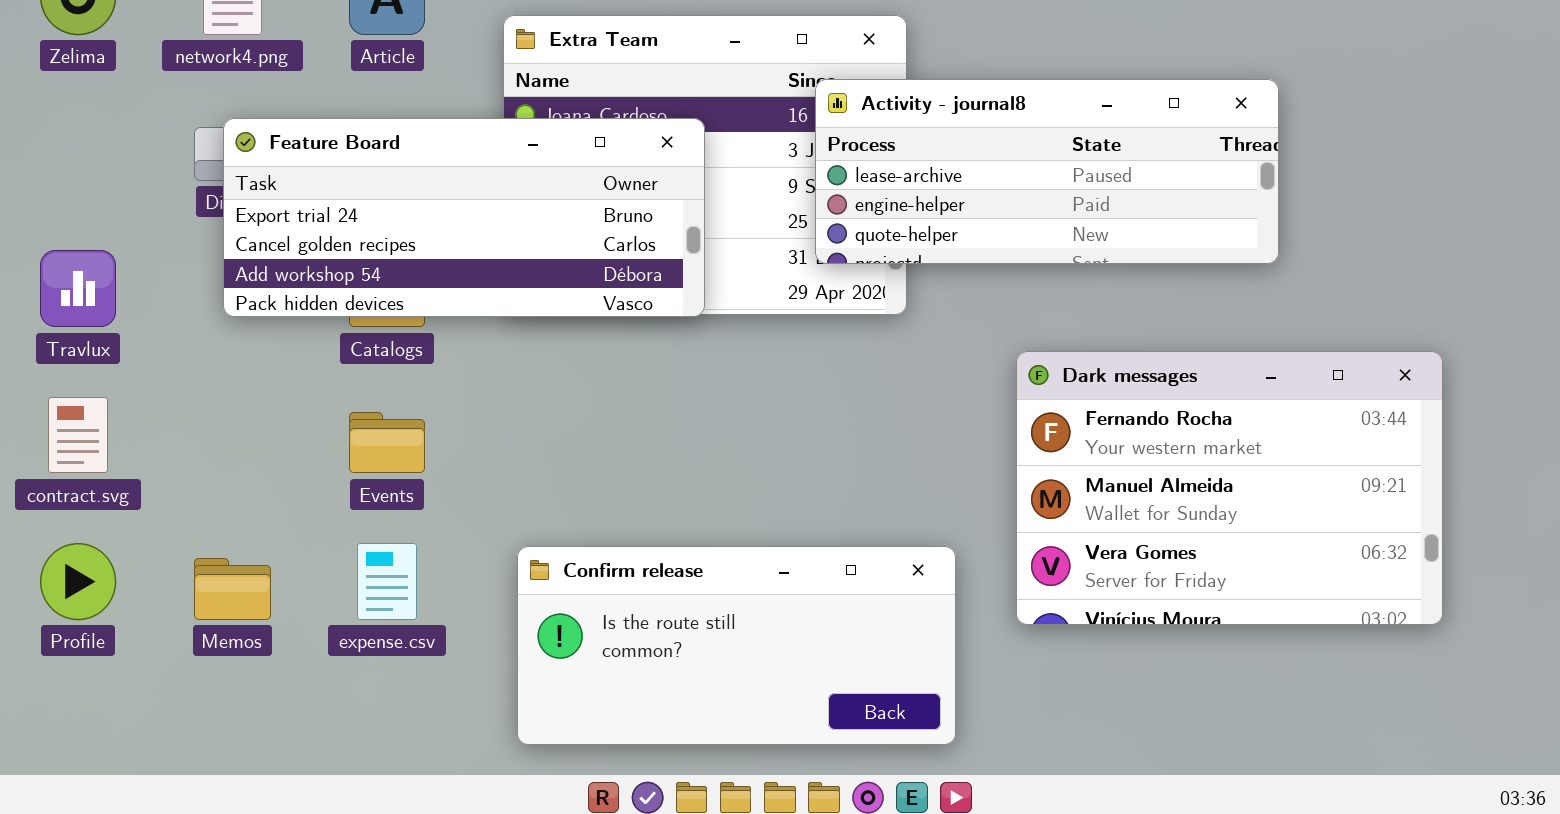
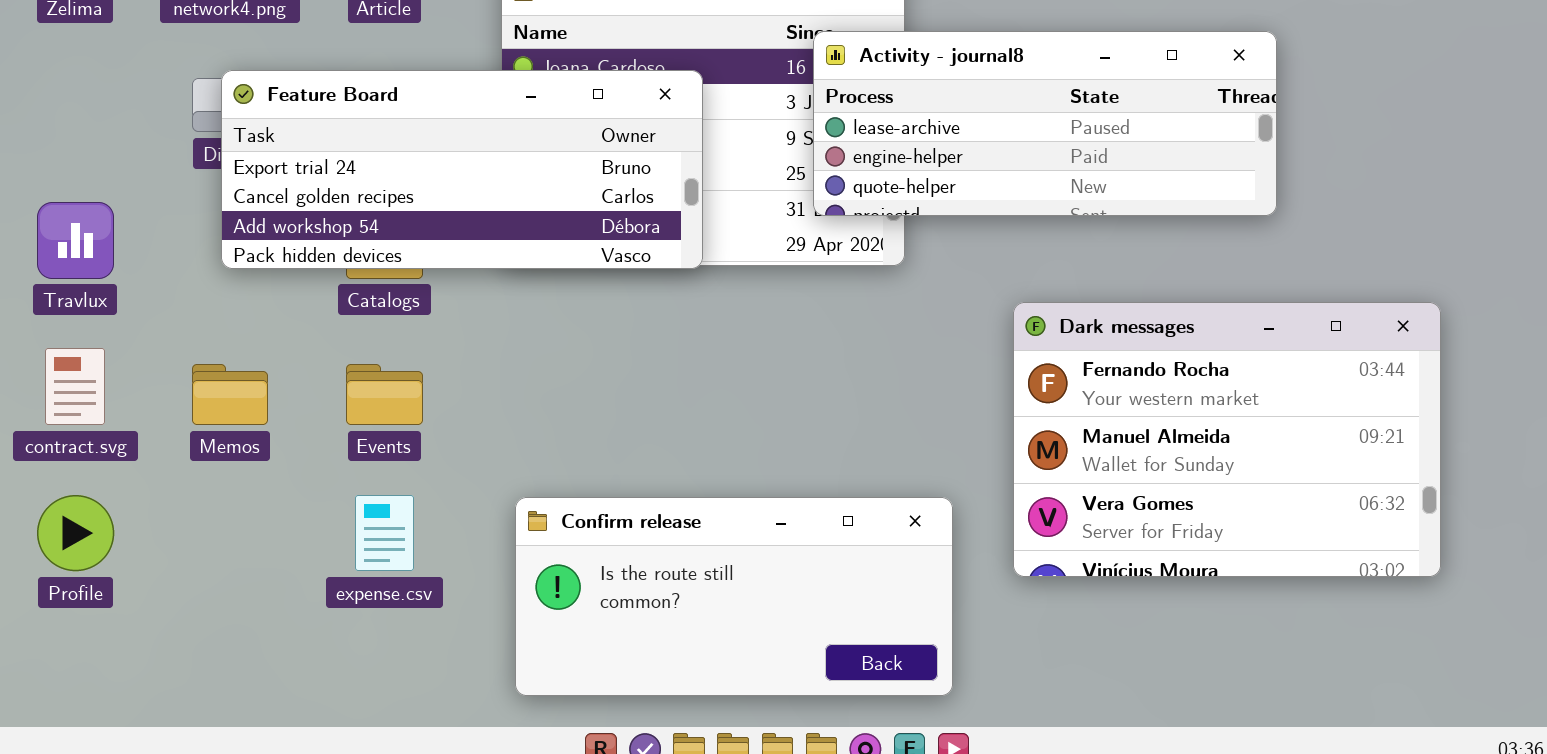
Memos: [194,558,271,620] -> [192,364,268,425], moved

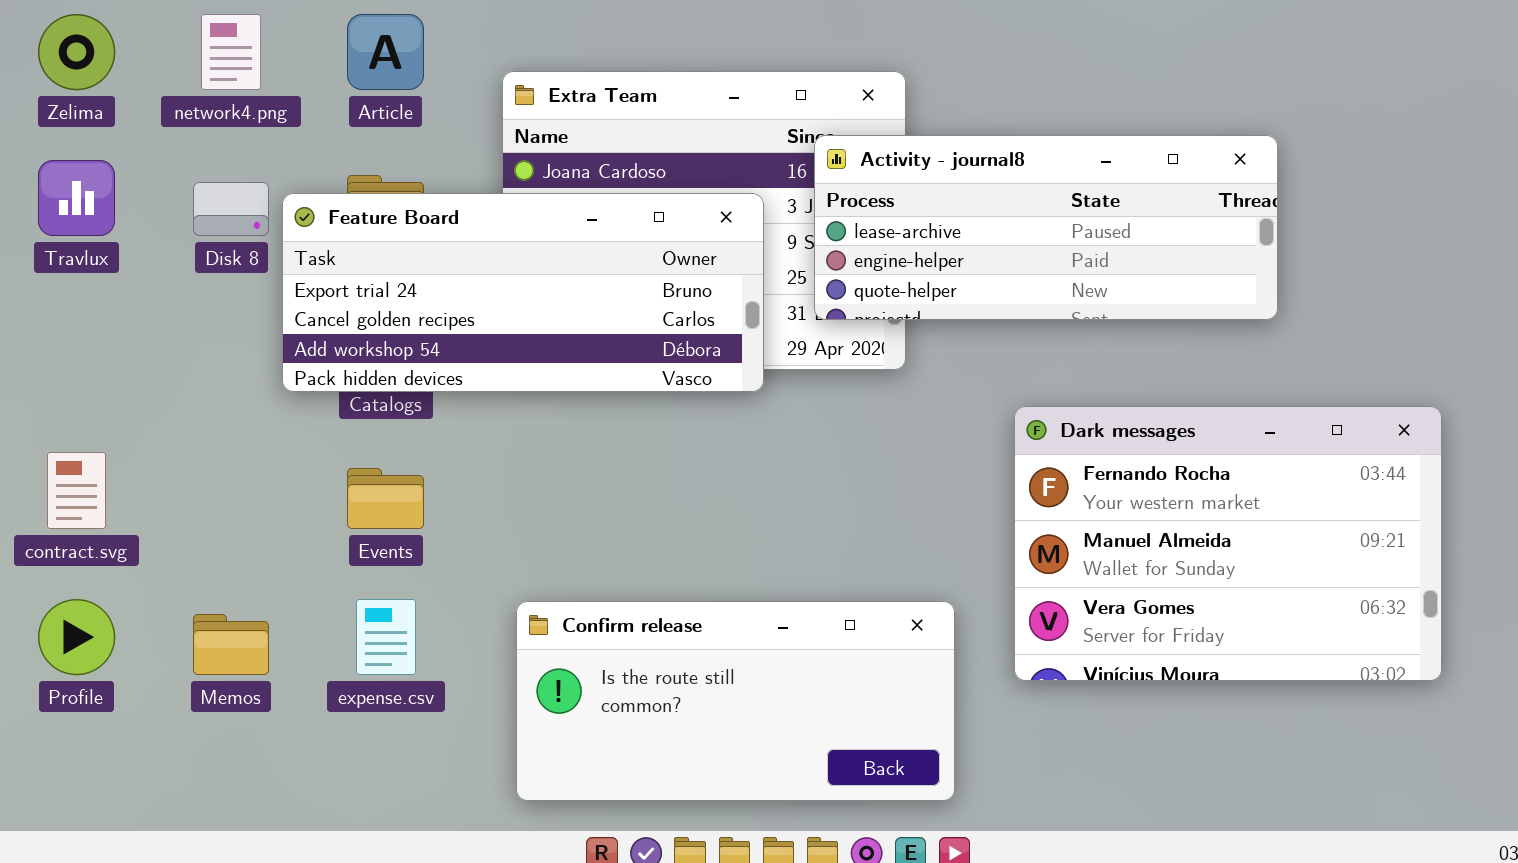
Feature Board: [221,70,703,269] -> [282,193,764,392], moved
Travlux: [37,202,114,279] -> [38,160,115,236], moved
Memos: [192,364,268,425] -> [193,614,269,675], moved

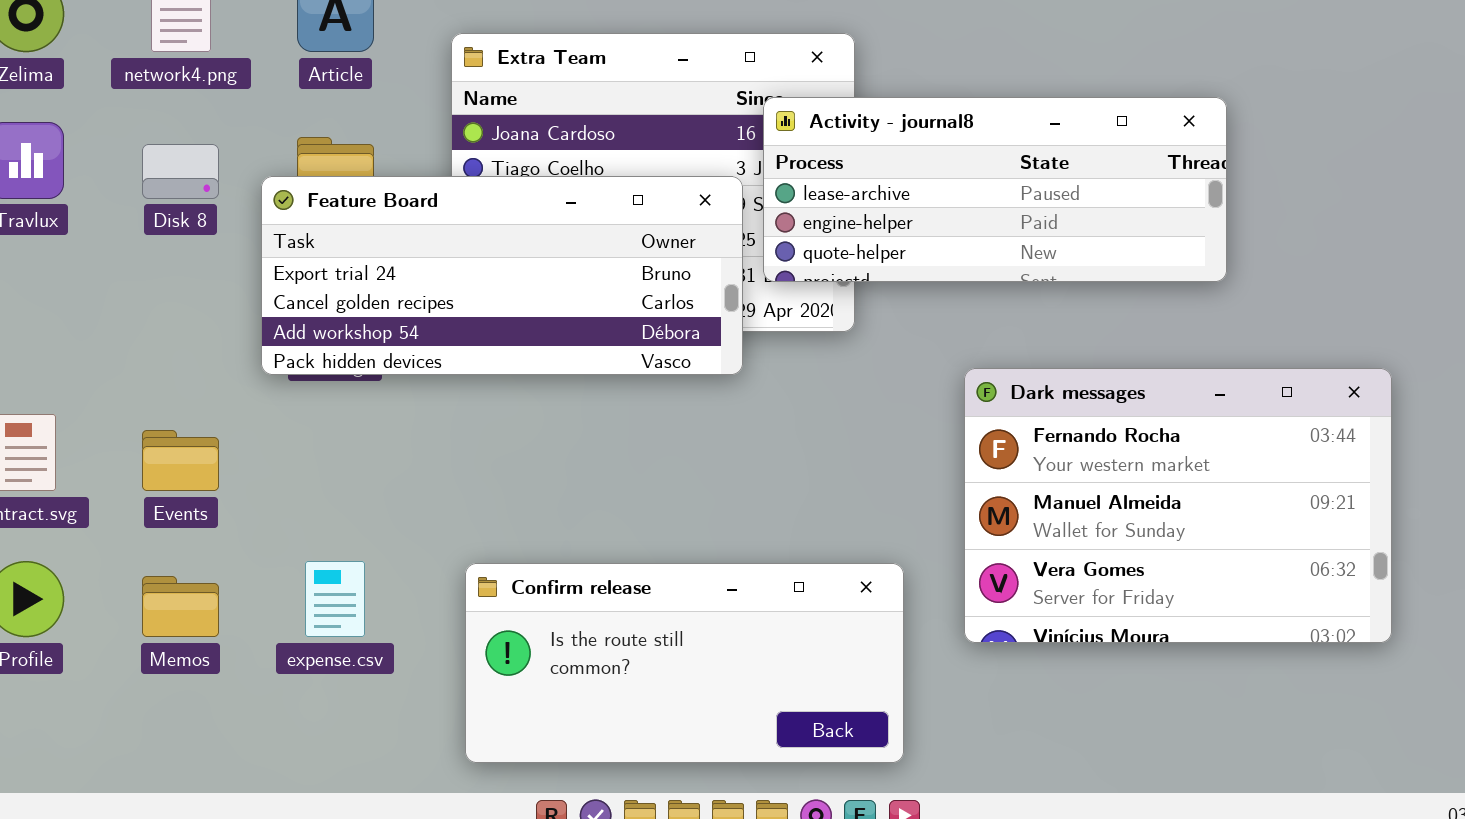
Feature Board: [282,193,764,392] -> [261,176,743,375], moved
Events: [347,468,424,529] -> [142,430,219,491], moved

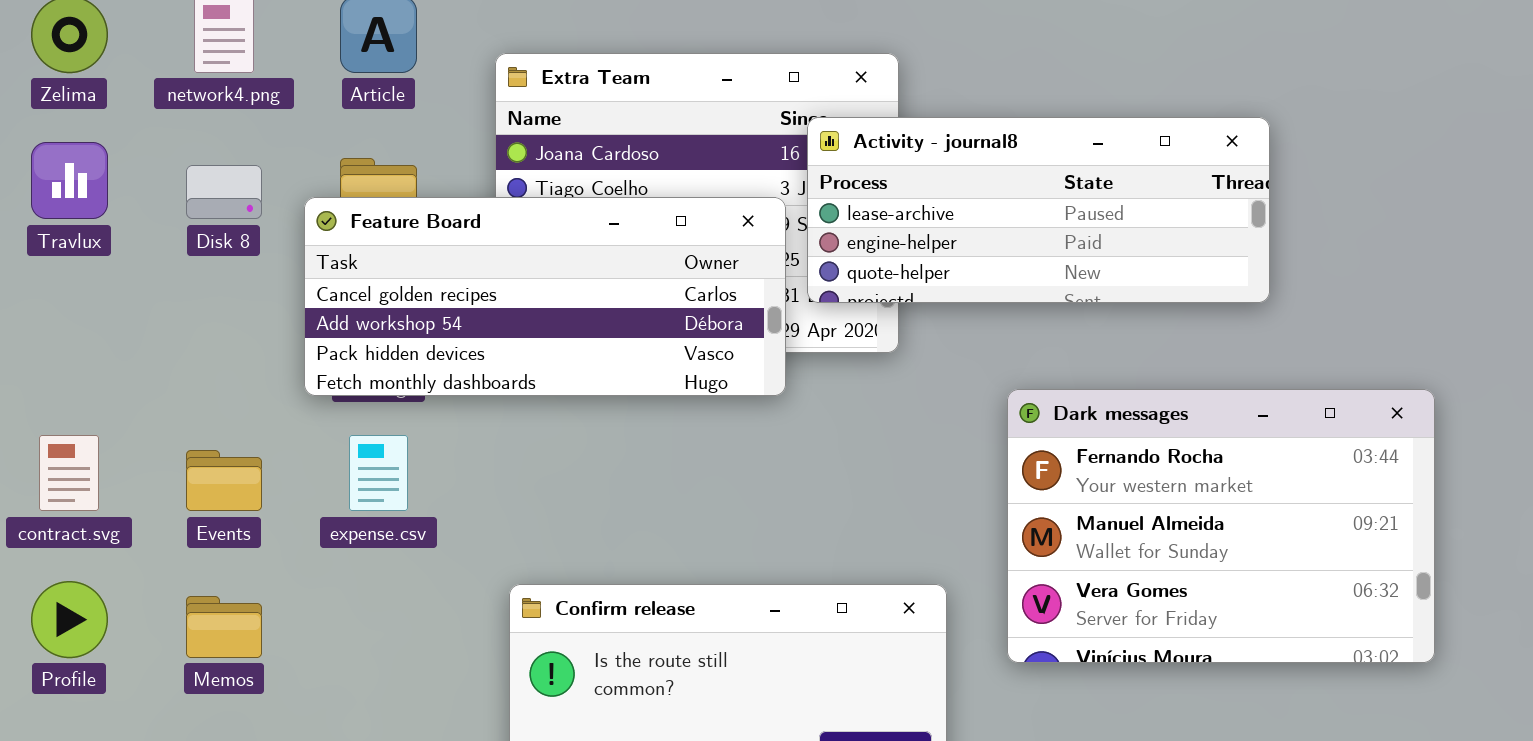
Feature Board: [261,176,743,375] -> [304,197,786,396], scrolled down 1 row
expense.csv: [305,561,365,637] -> [349,435,408,511], moved

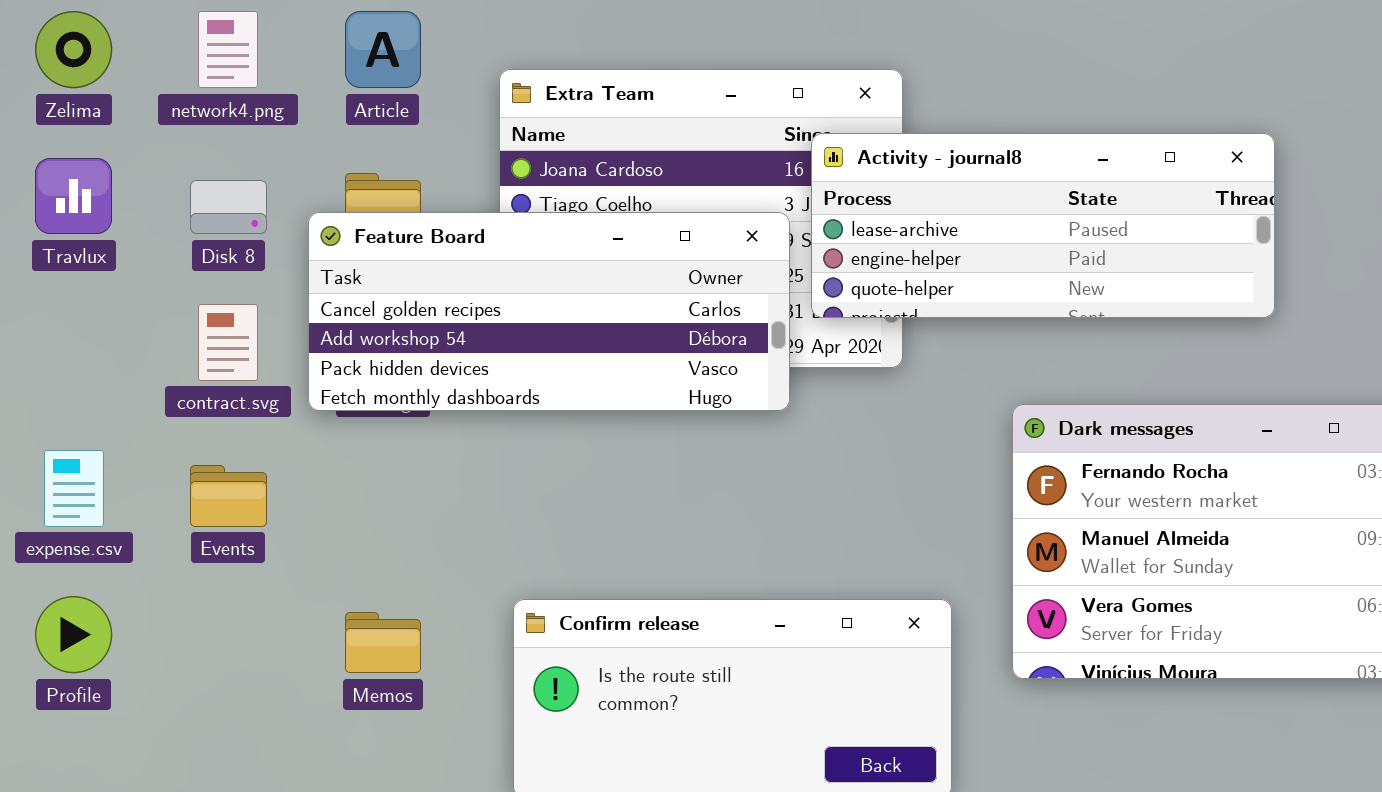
contract.svg: [39,435,99,511] -> [198,304,258,381], moved
expense.csv: [349,435,408,511] -> [44,450,104,527], moved
Memos: [186,596,262,658] -> [345,612,421,673], moved

